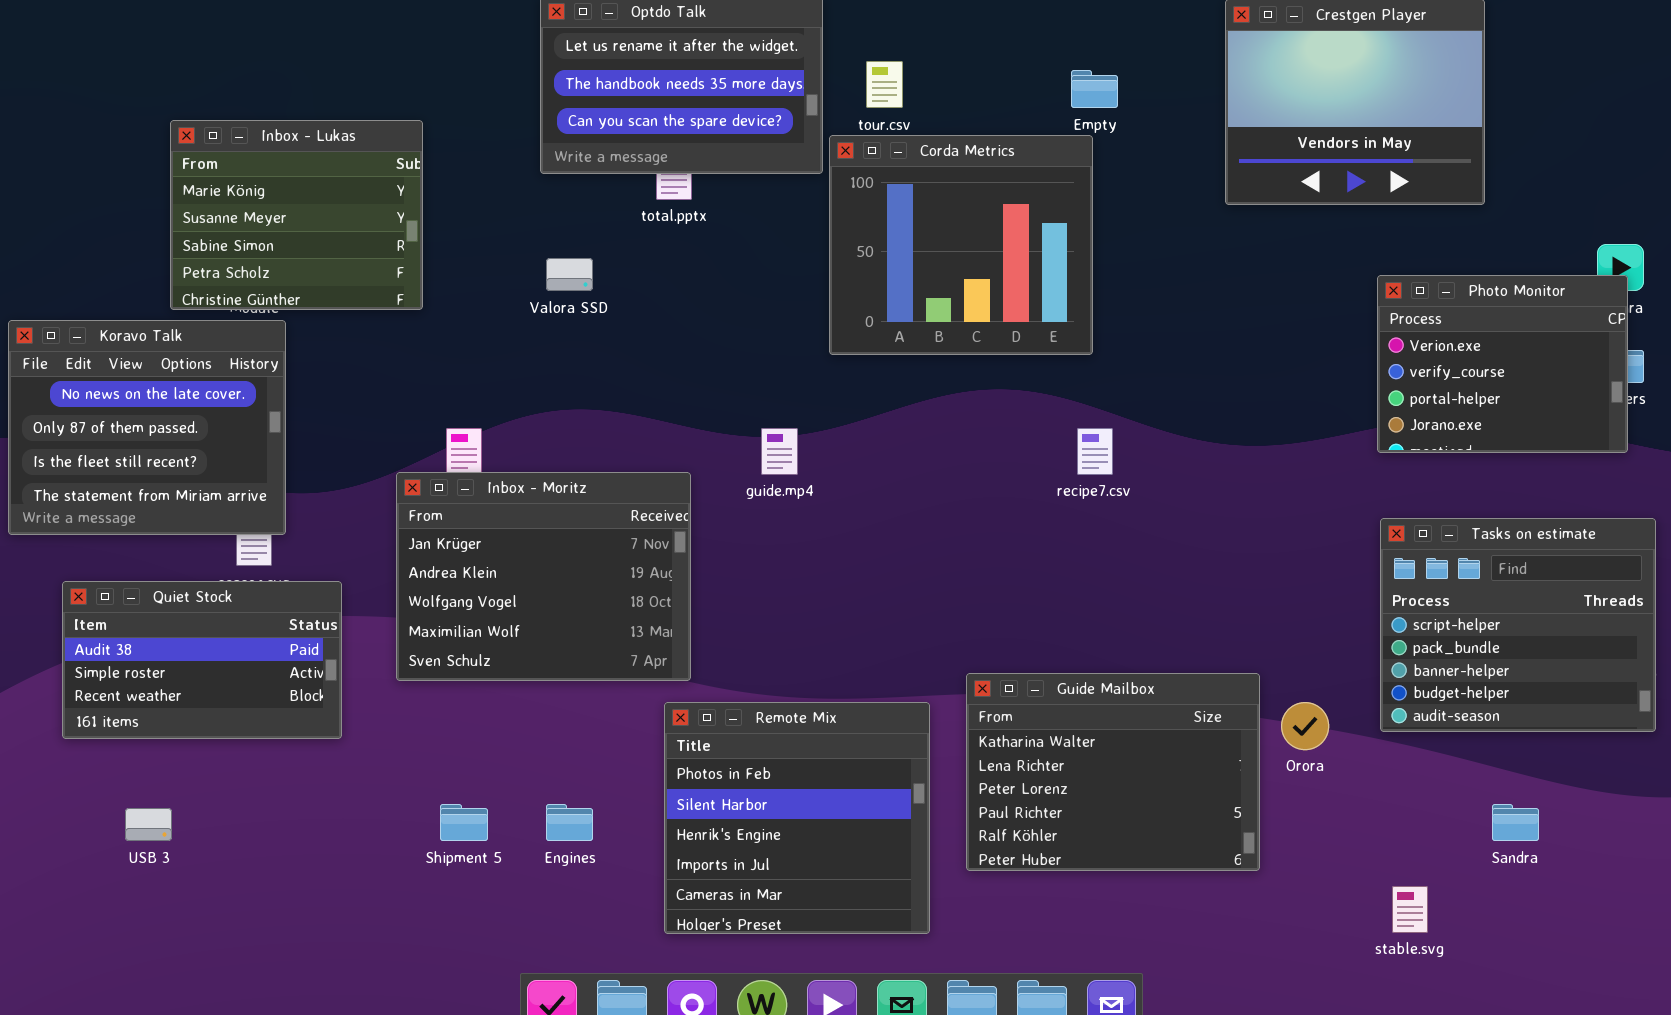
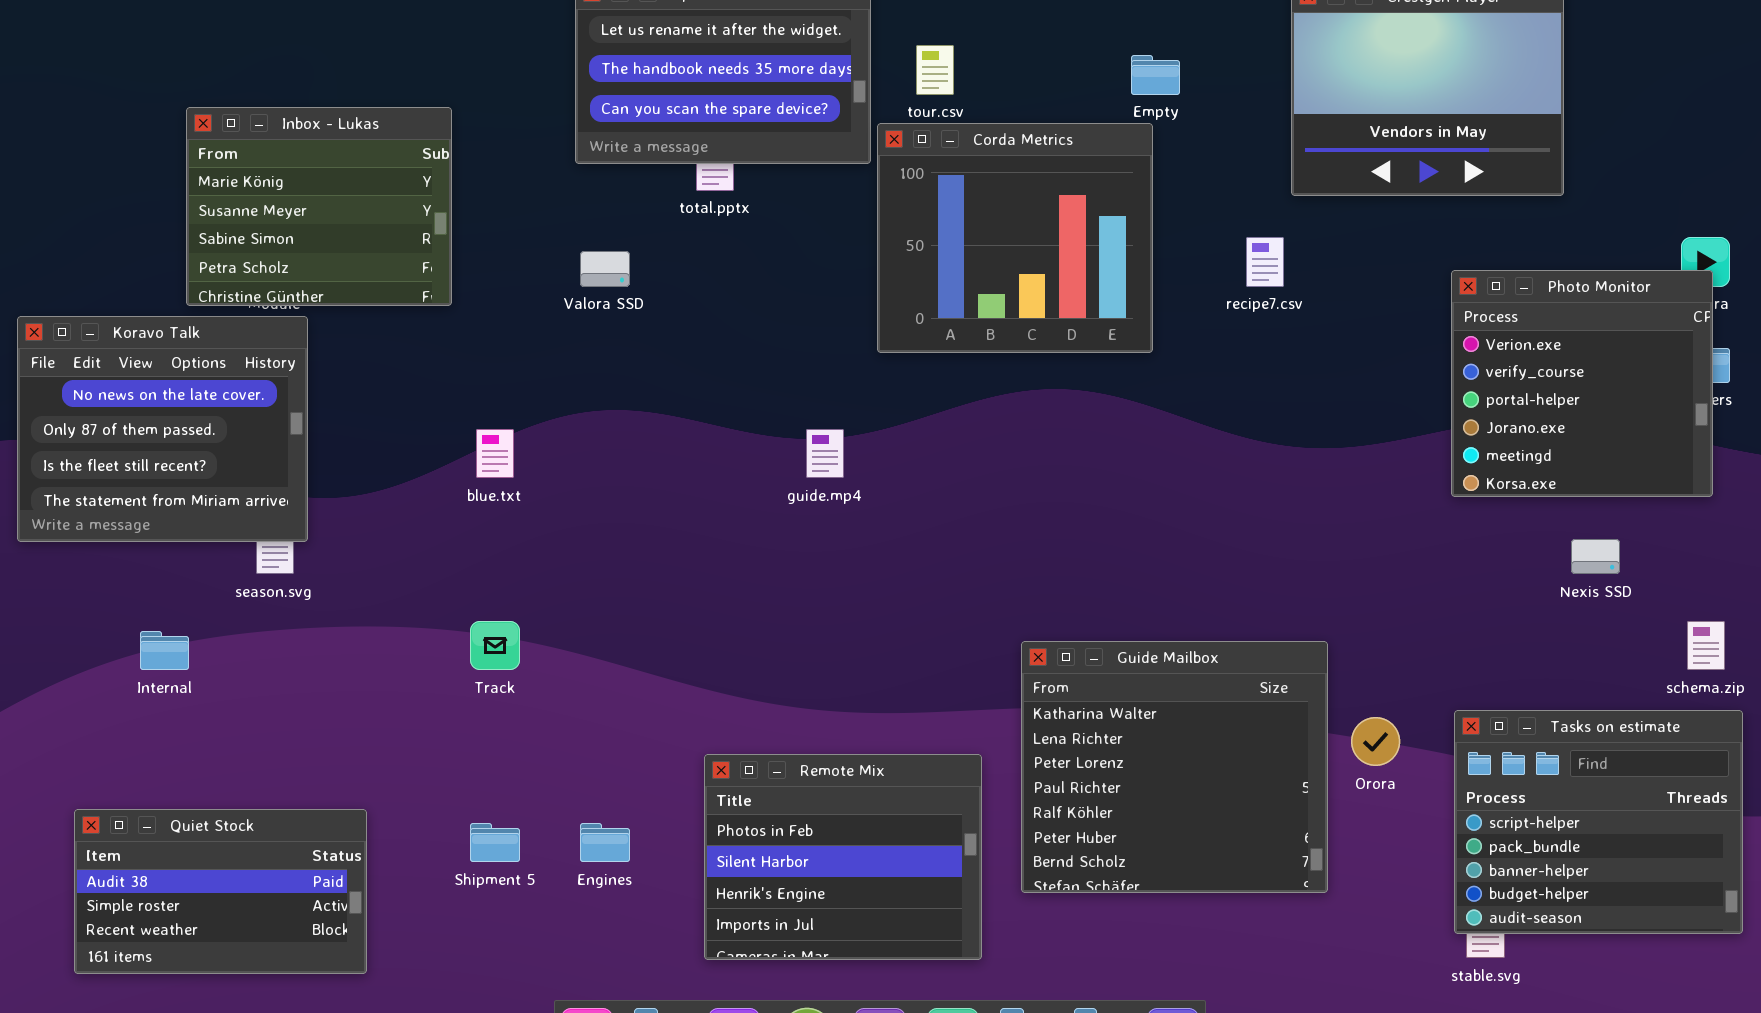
Photo Monitor: [1377,275,1628,453] -> [1451,270,1713,497], resized
recipe7.csv: [1077,428,1113,475] -> [1246,237,1284,287], moved
Inbox - Moritz: [396,472,691,681] -> none, closed
Tasks on estimate: [1380,518,1656,732] -> [1454,710,1743,934], moved
Quiet Stock: [62,581,342,739] -> [74,809,367,974], moved
Guide Mailbox: [966,673,1260,871] -> [1021,641,1328,893], resized
Remote Mix: [664,702,930,934] -> [704,754,982,960], resized

